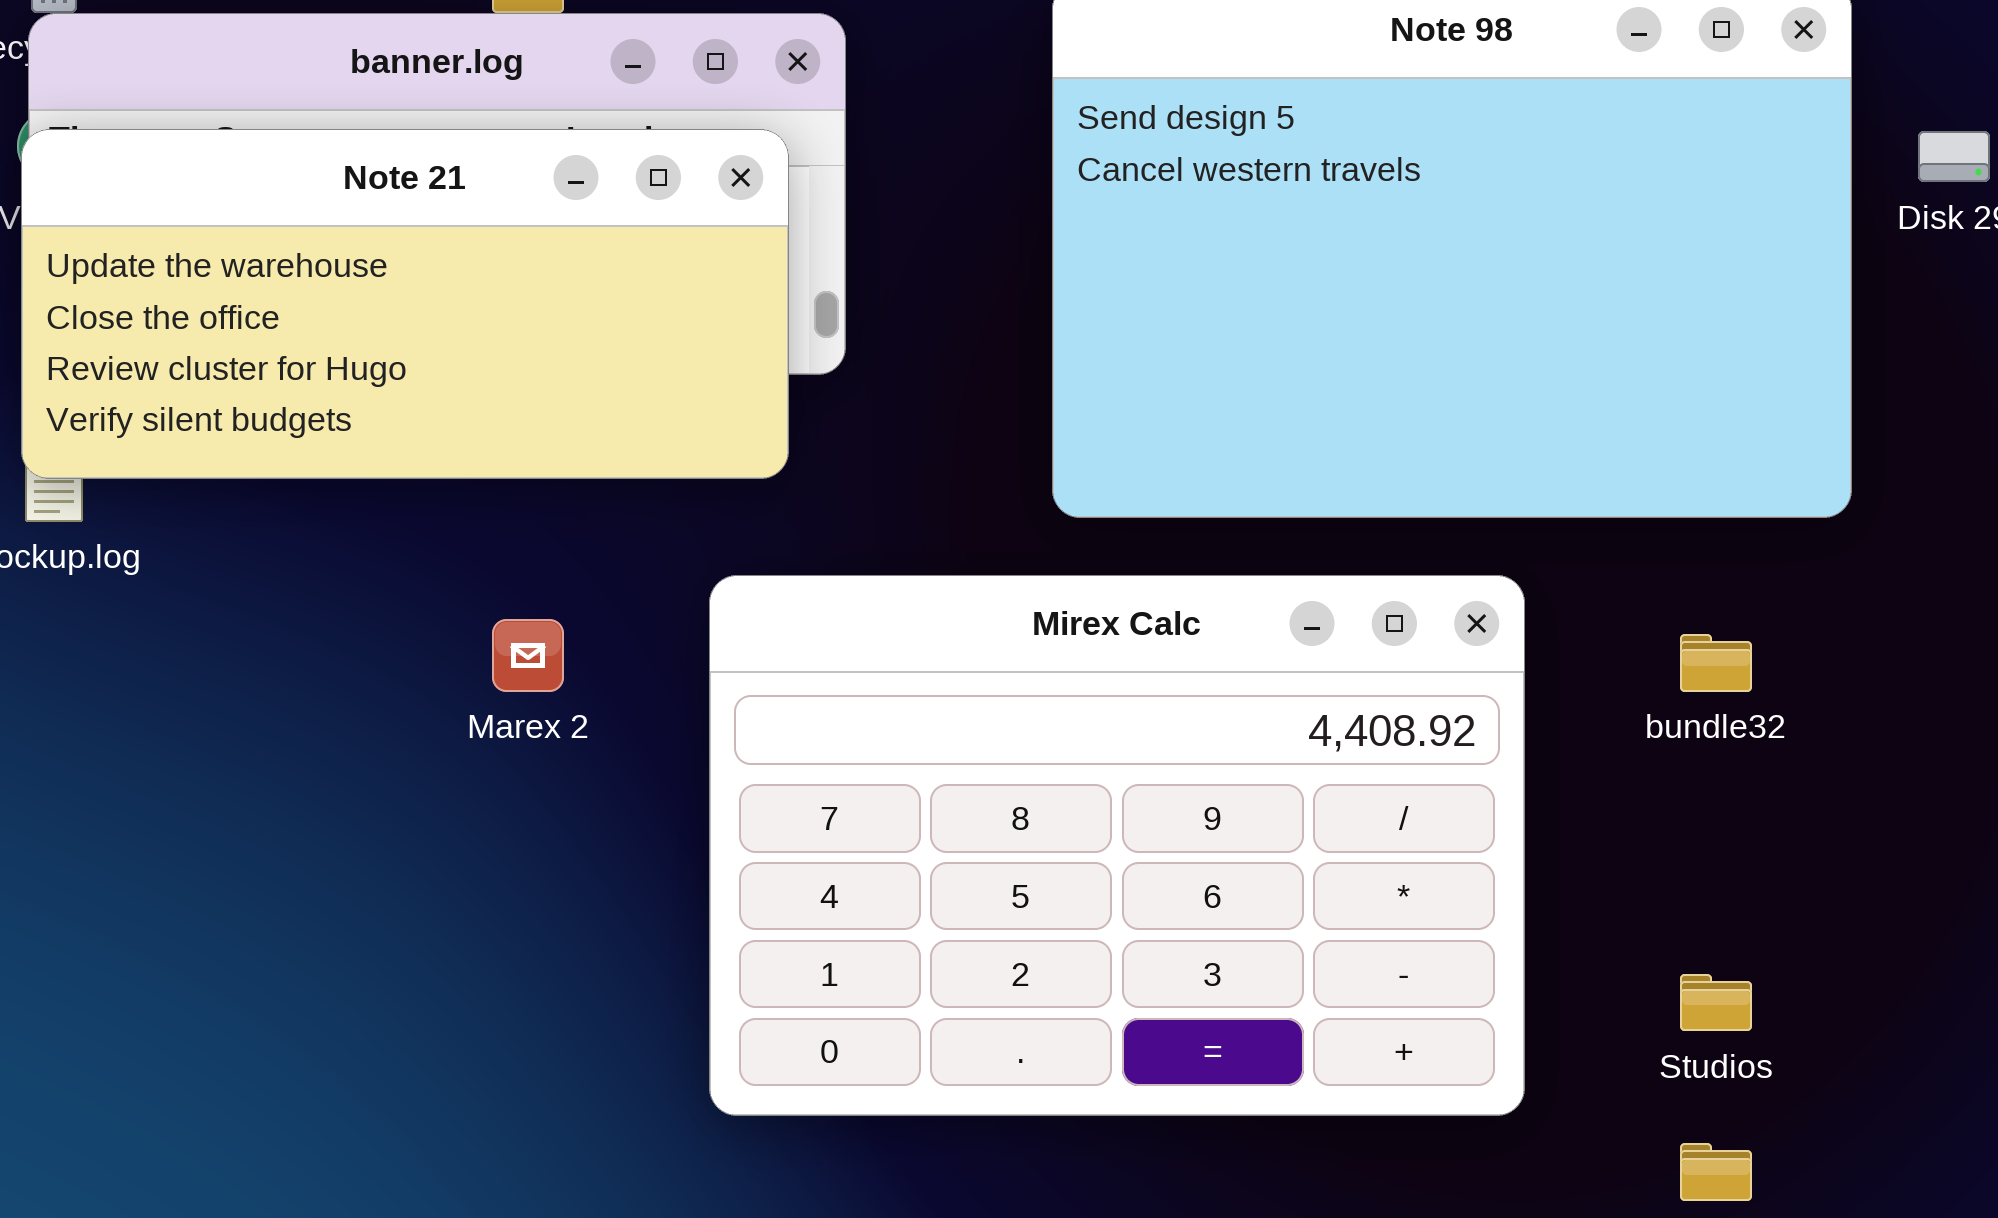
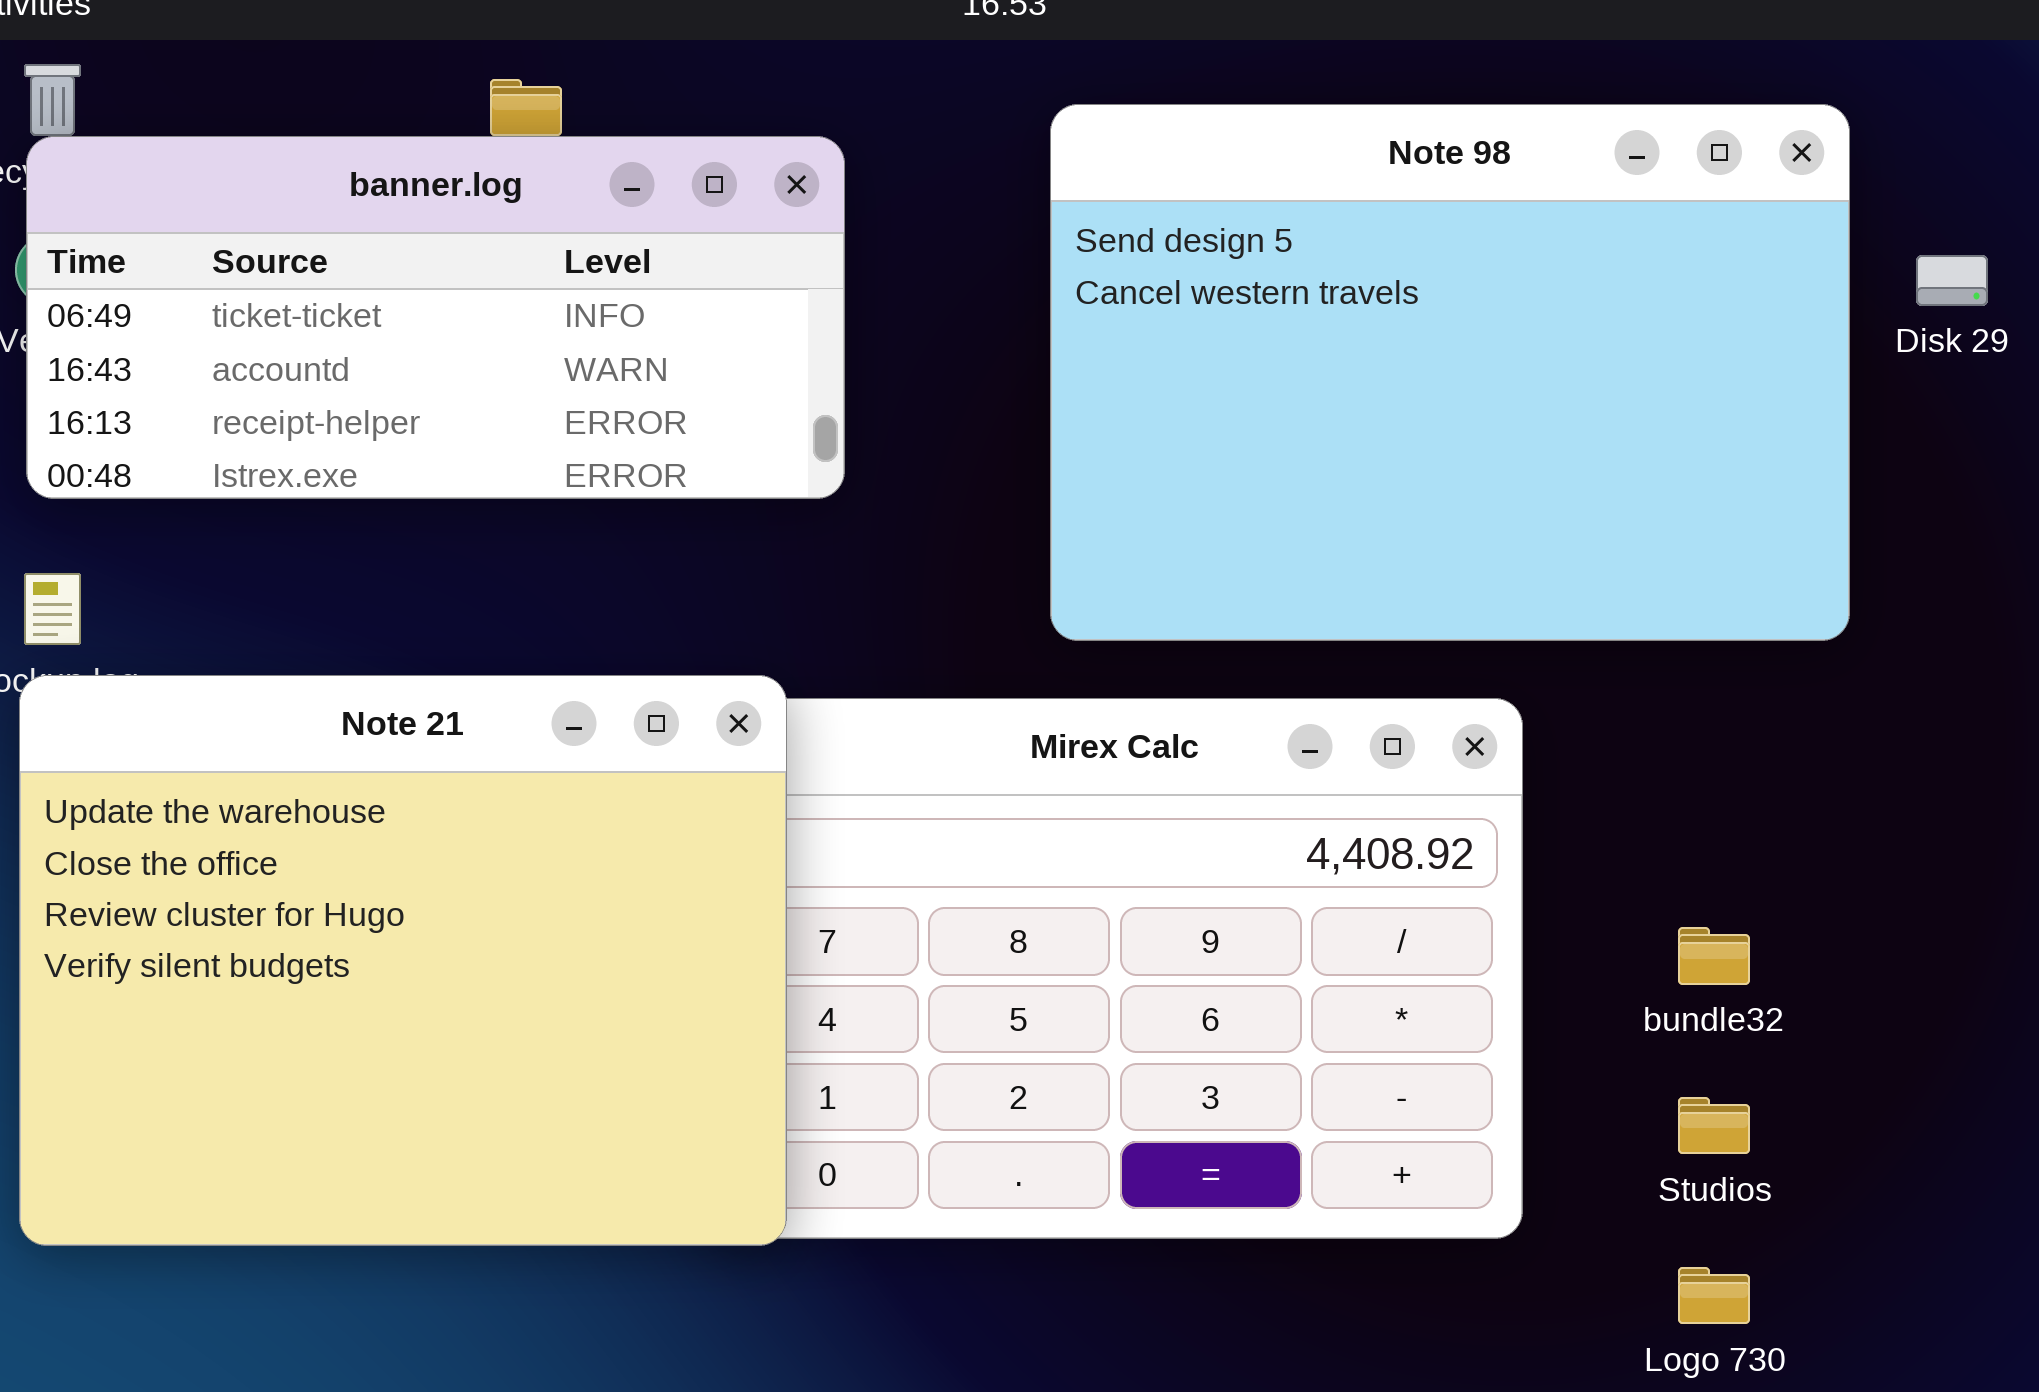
Note 21: [21,129,789,479] -> [19,675,787,1246], moved, resized
bundle32: [1680,634,1752,692] -> [1678,927,1750,985], moved

